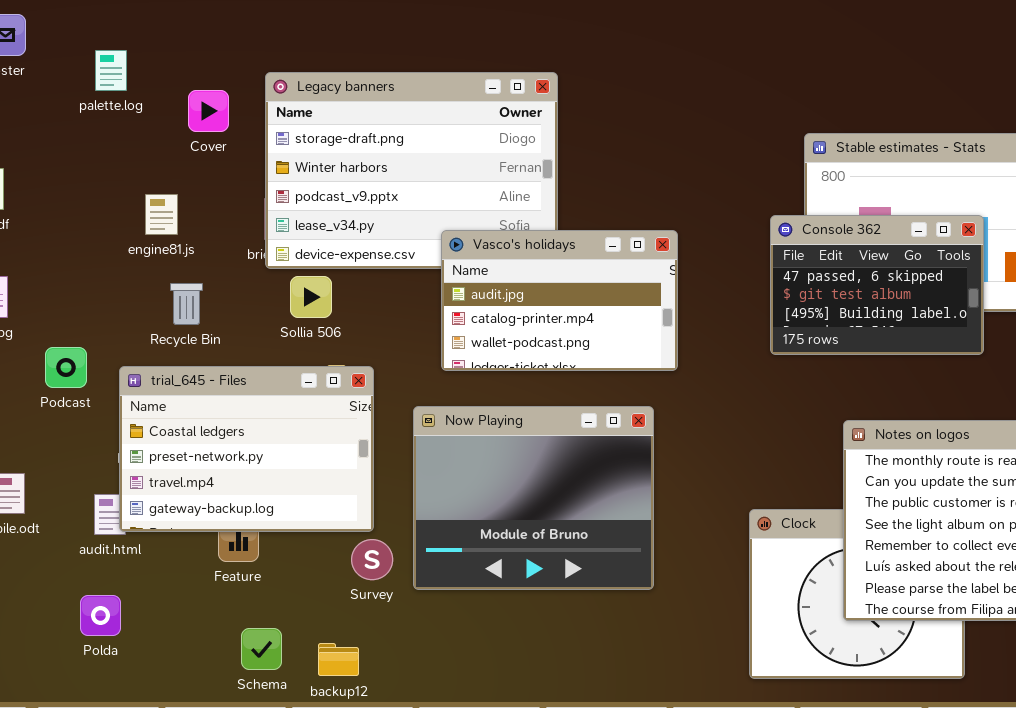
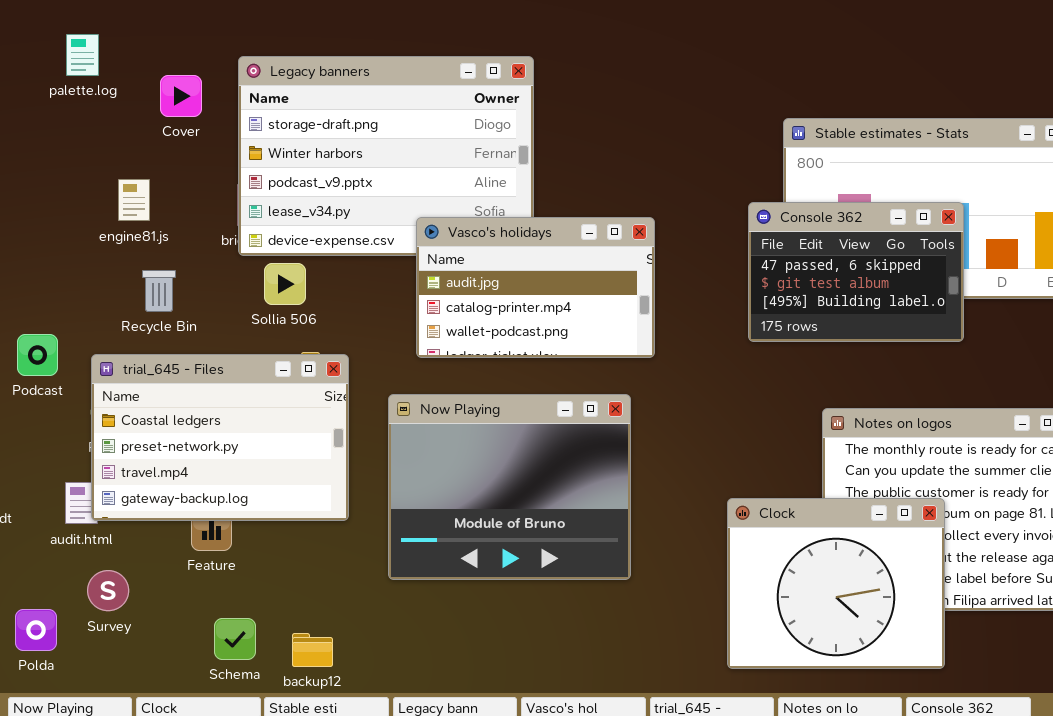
Clock: [749,509,965,679] -> [727,498,945,669], raised
Survey: [351,539,393,580] -> [87,570,129,611], moved
Polda: [80,595,121,636] -> [15,609,57,651], moved

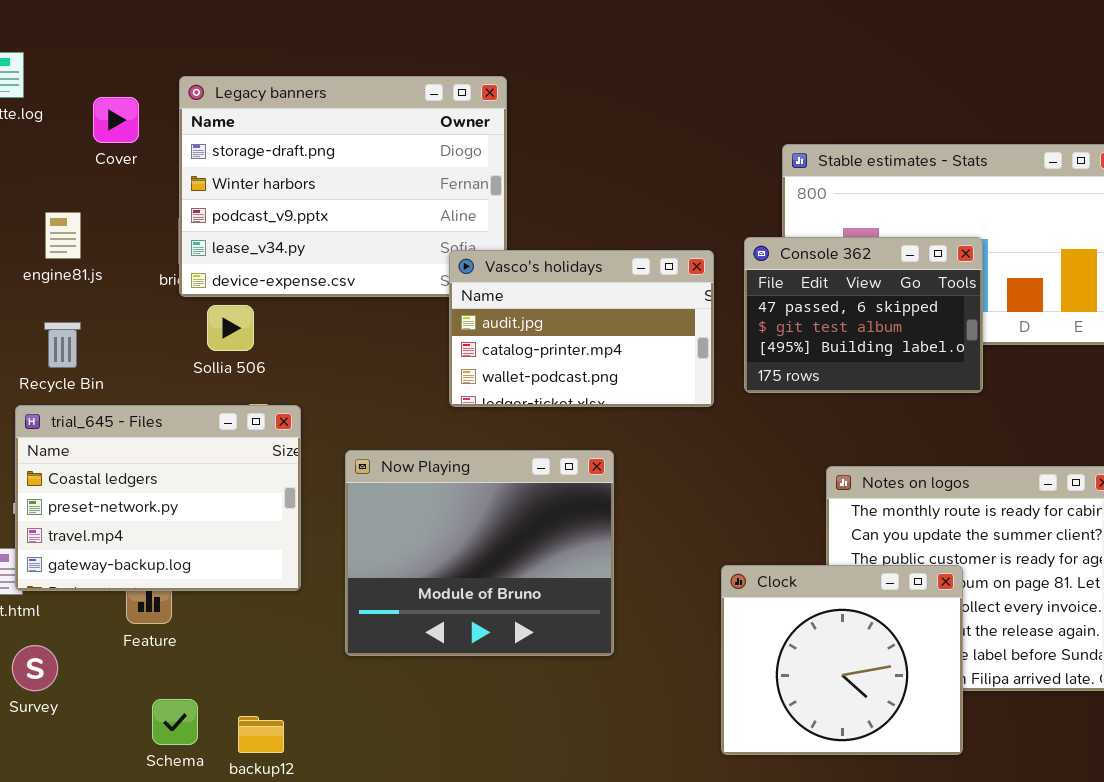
Vasco's holidays: [416,217,655,358] -> [449,250,714,407], moved
Recycle Bin: [142,270,176,312] -> [44,322,81,368], moved

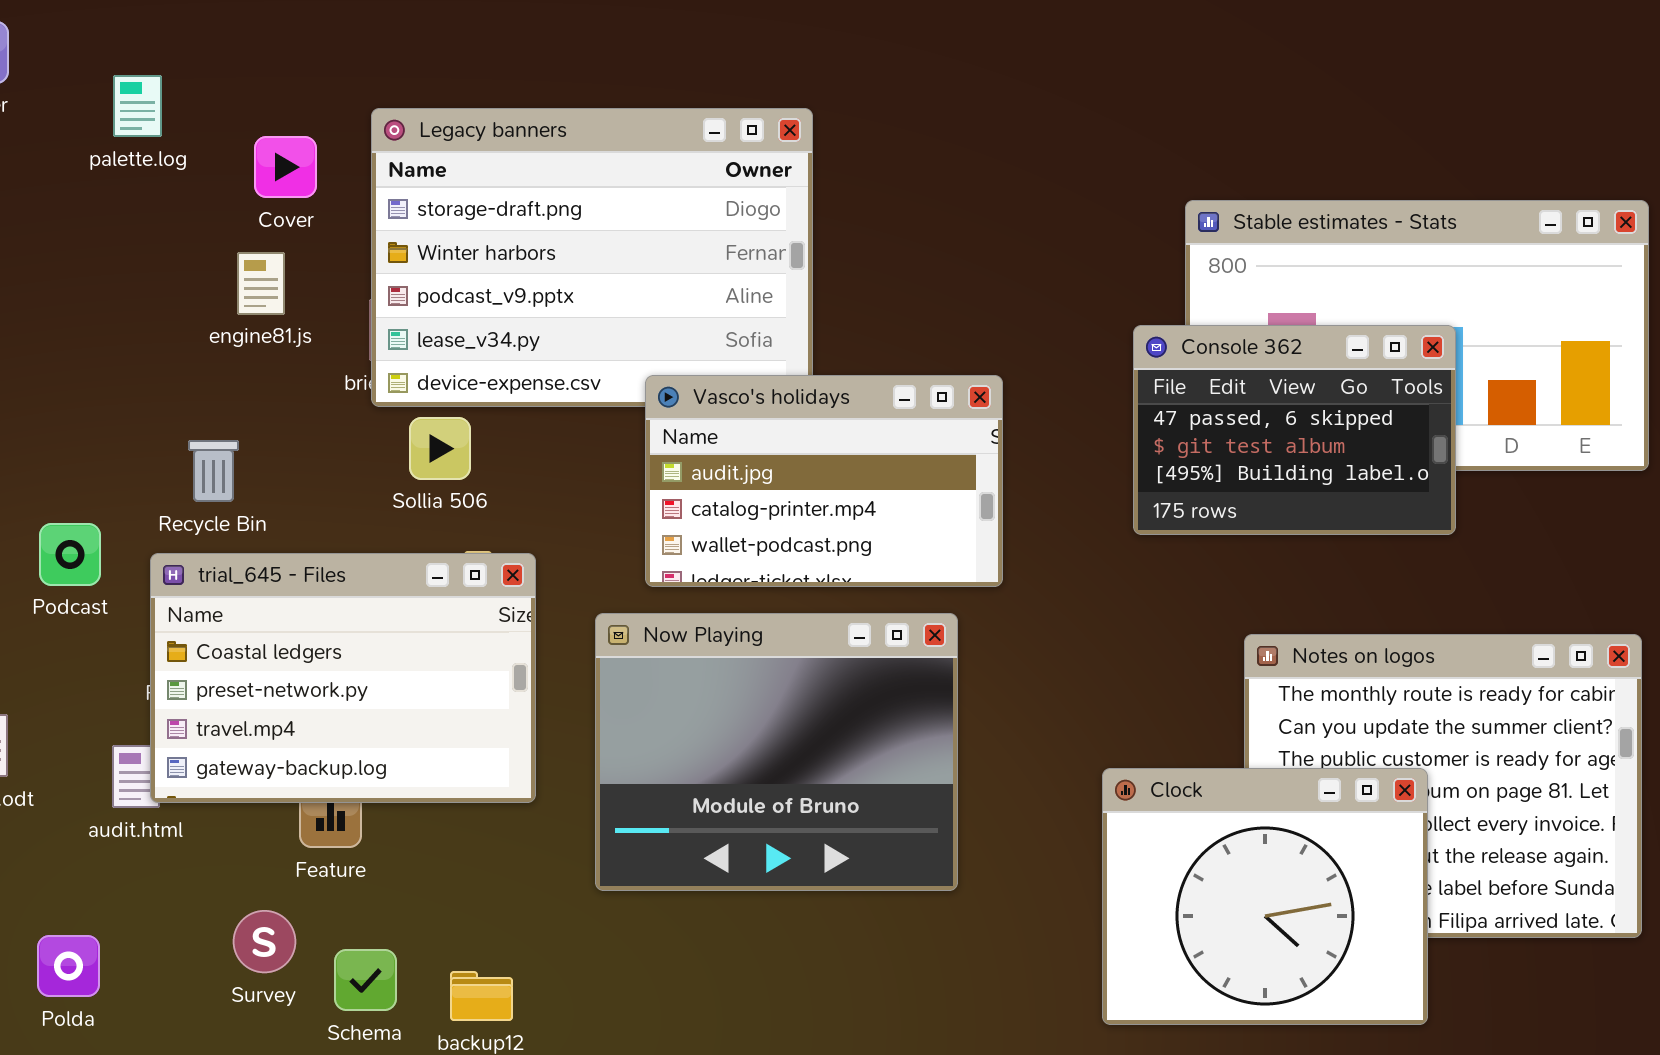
engine81.js: [45,212,81,259] -> [237,252,285,315], moved
Vasco's holidays: [449,250,714,407] -> [645,375,1003,587], moved
Survey: [12,645,58,691] -> [233,910,296,973], moved

